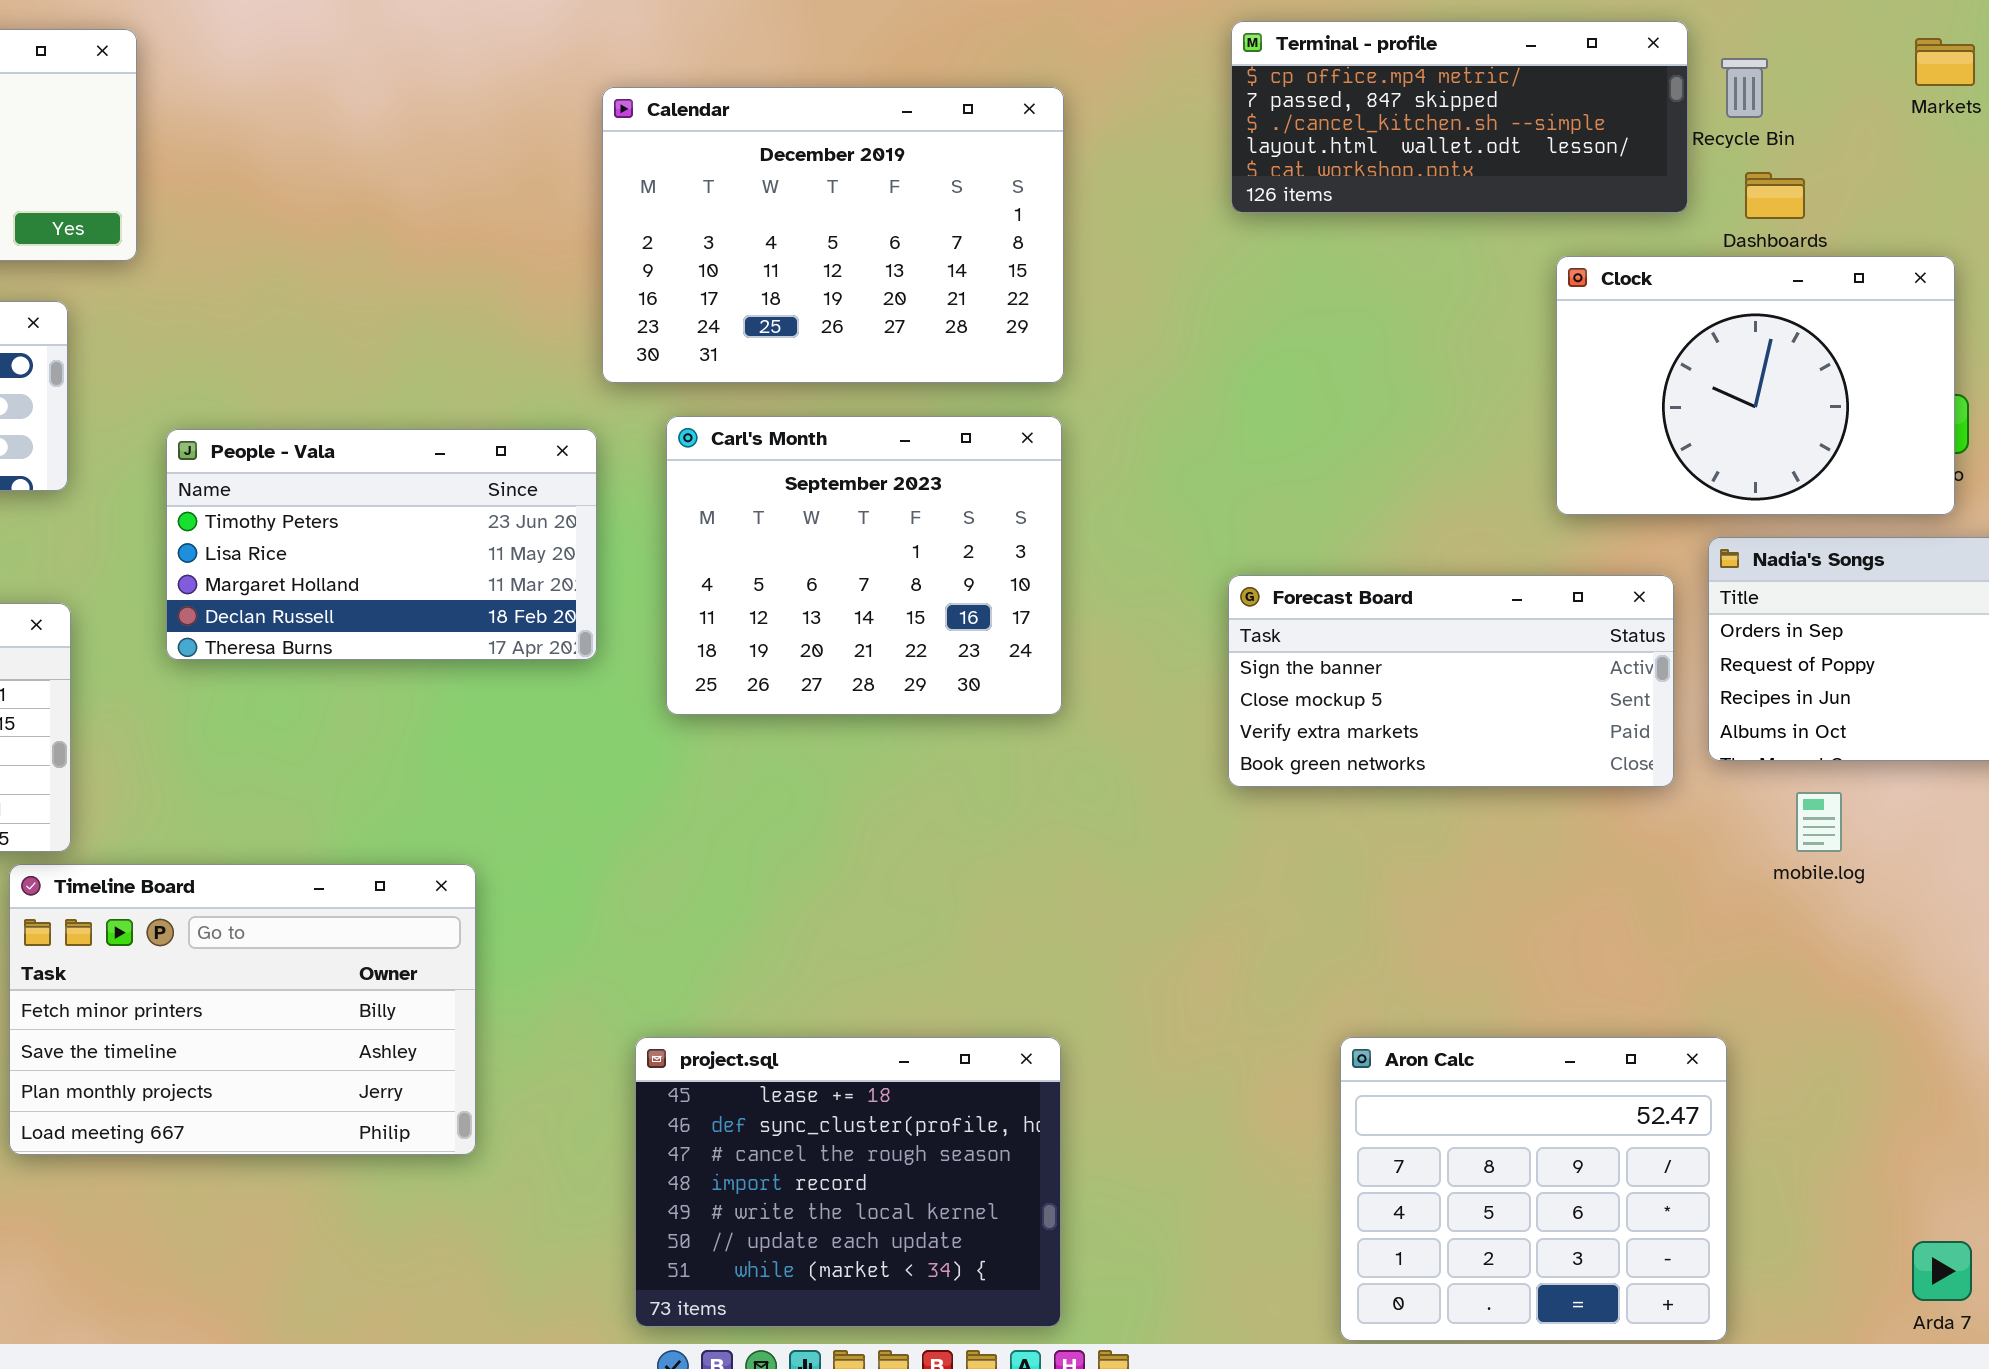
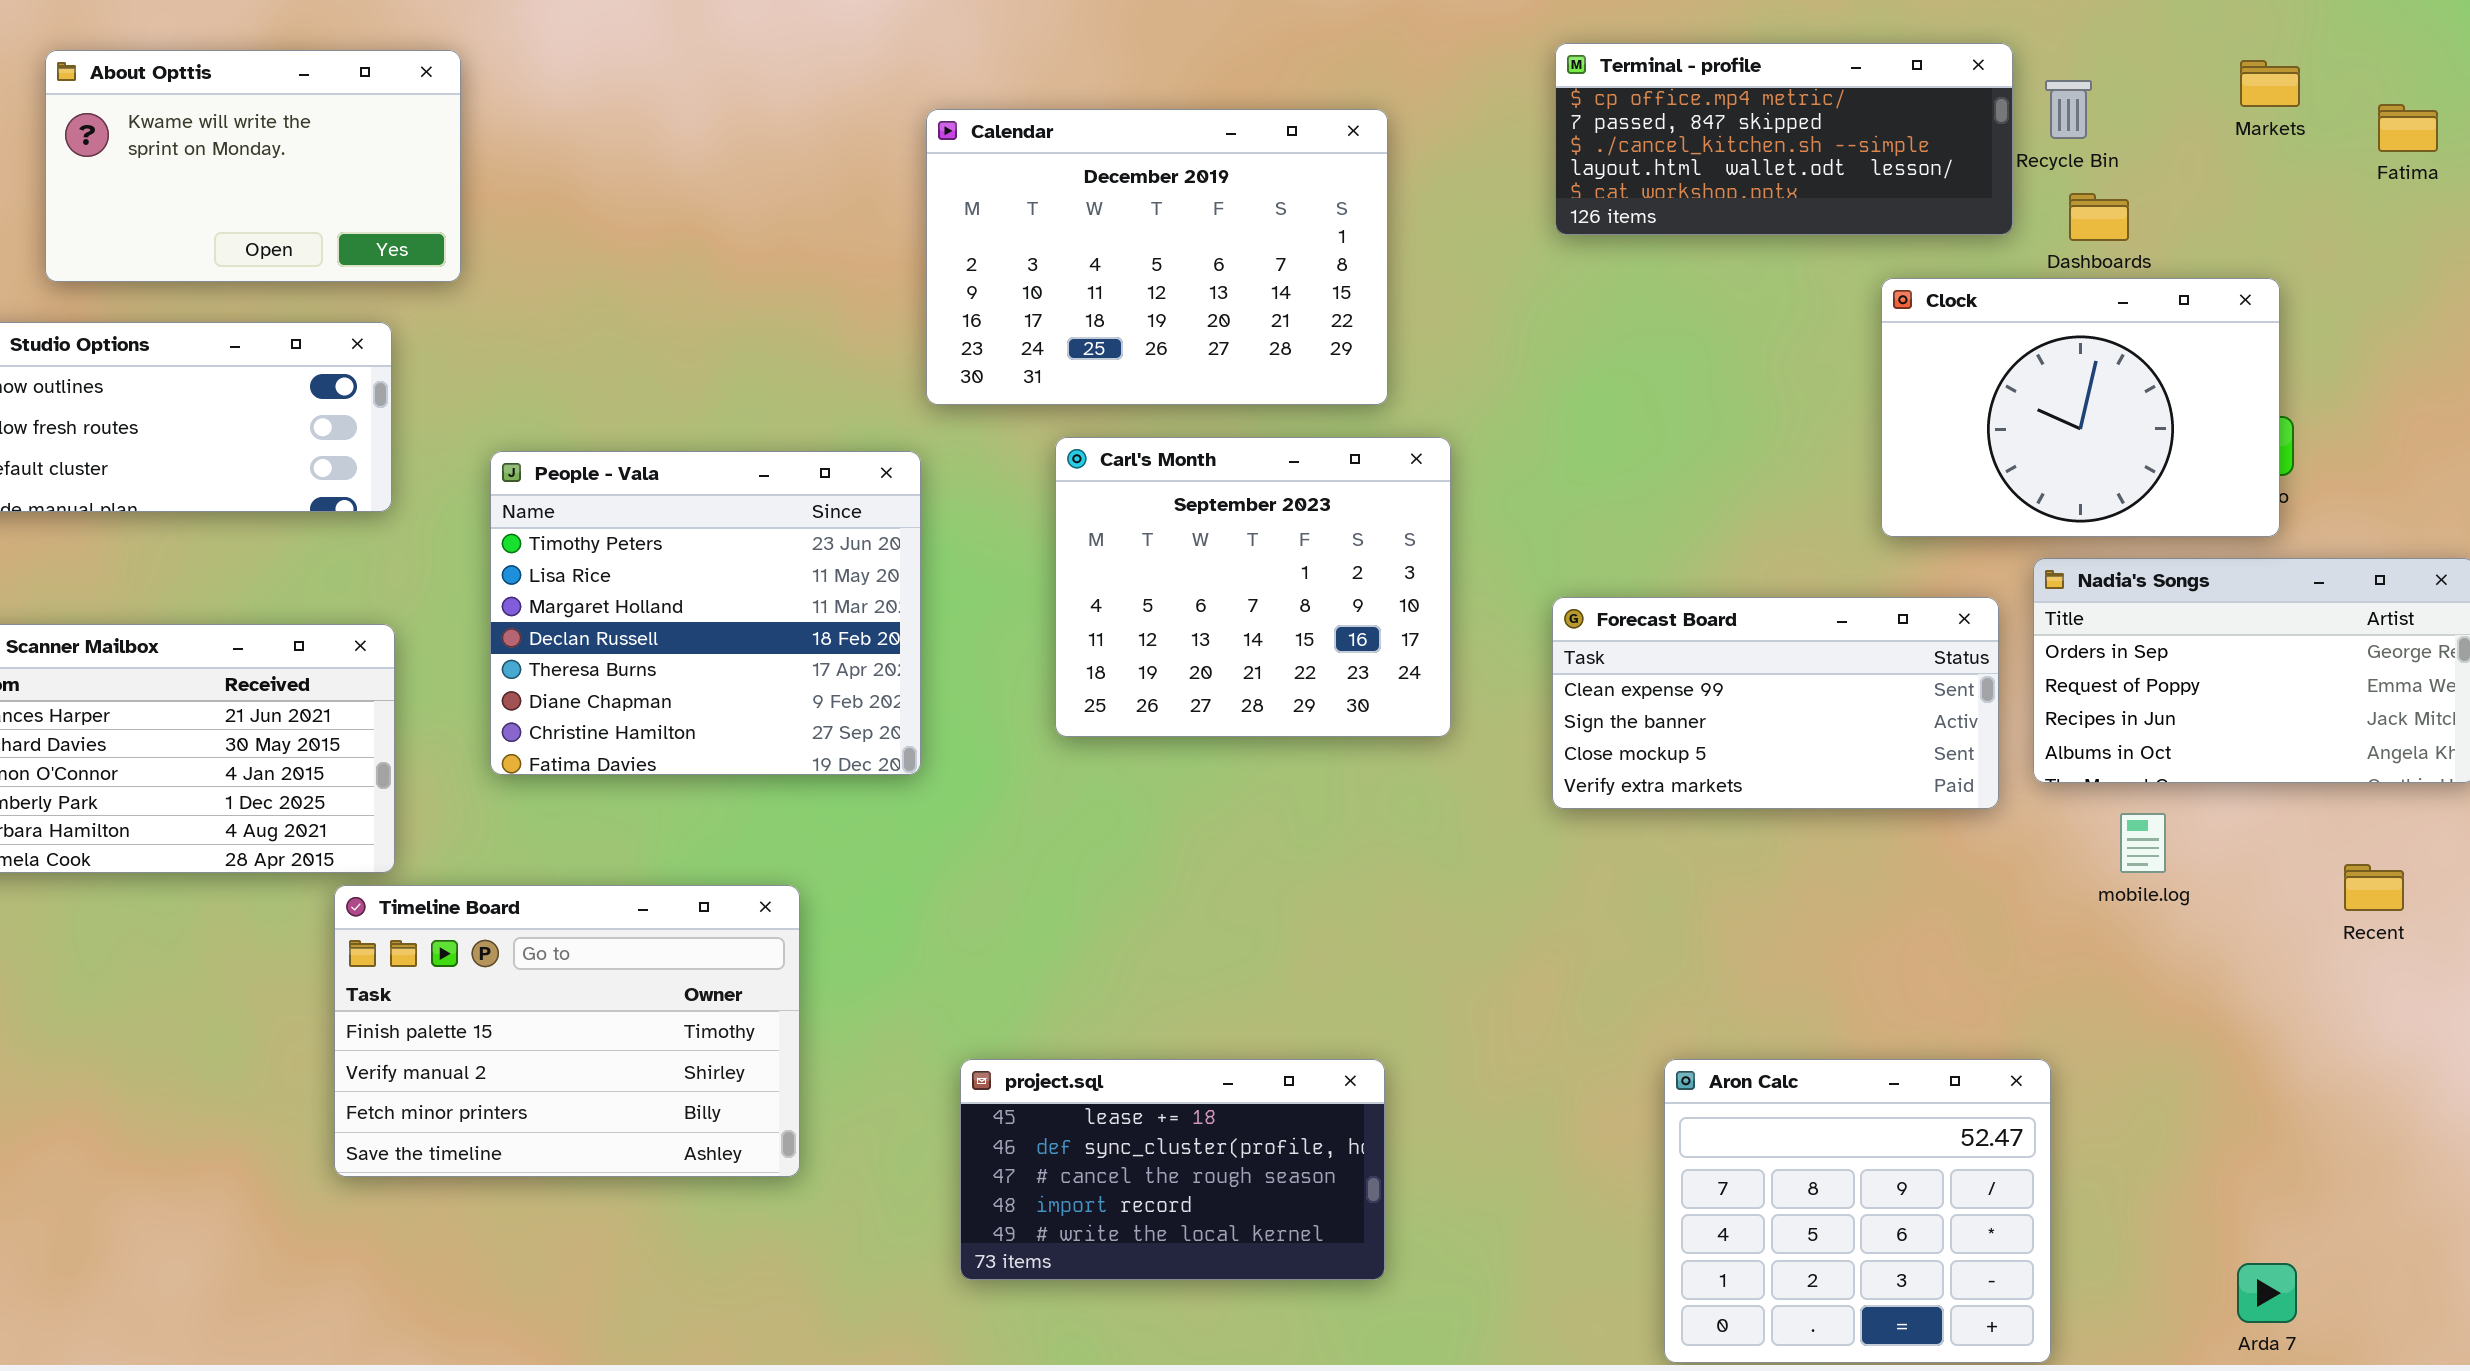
Carl's Month: [666,416,1062,715] -> [1055,437,1451,737], moved
People - Vala: [166,429,597,660] -> [490,451,921,775], resized
Forecast Board: [1228,575,1674,787] -> [1552,597,1999,809], scrolled up 1 row
Timeline Board: [9,864,476,1155] -> [334,885,800,1177], scrolled up 2 rows
project.sql: [635,1037,1061,1327] -> [960,1059,1385,1280], resized

